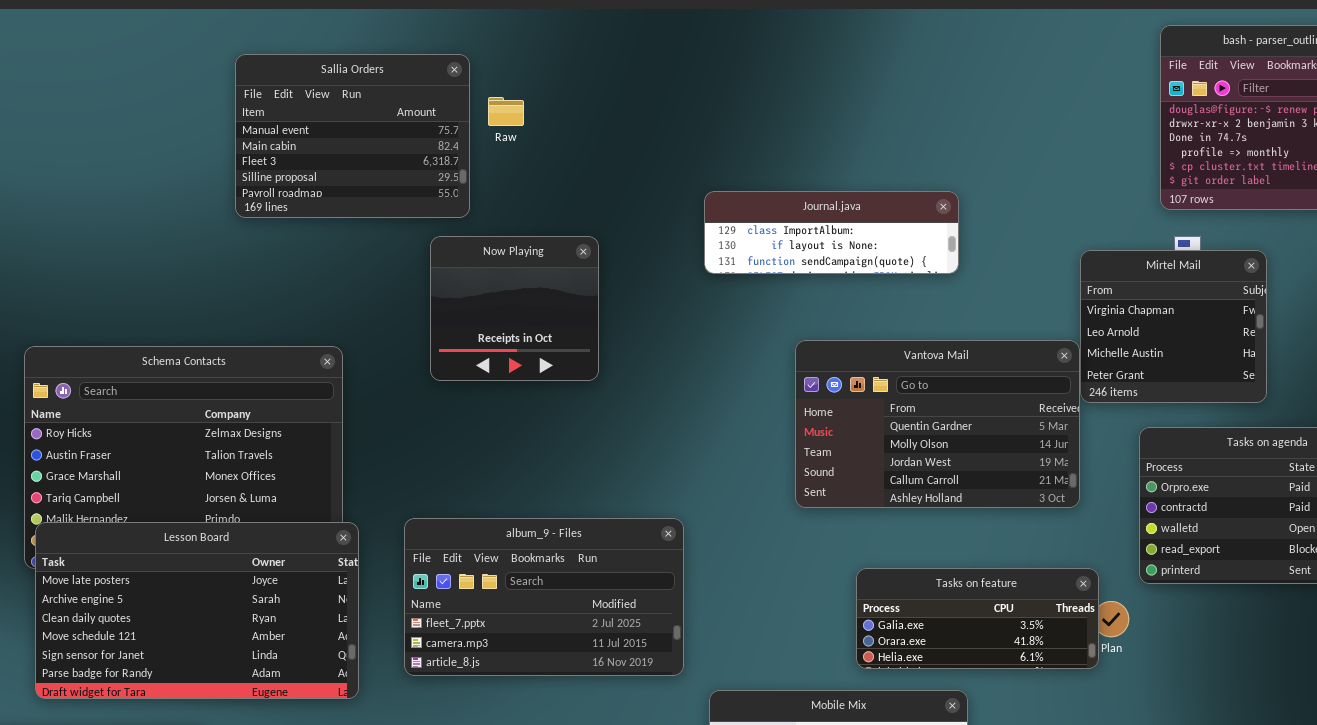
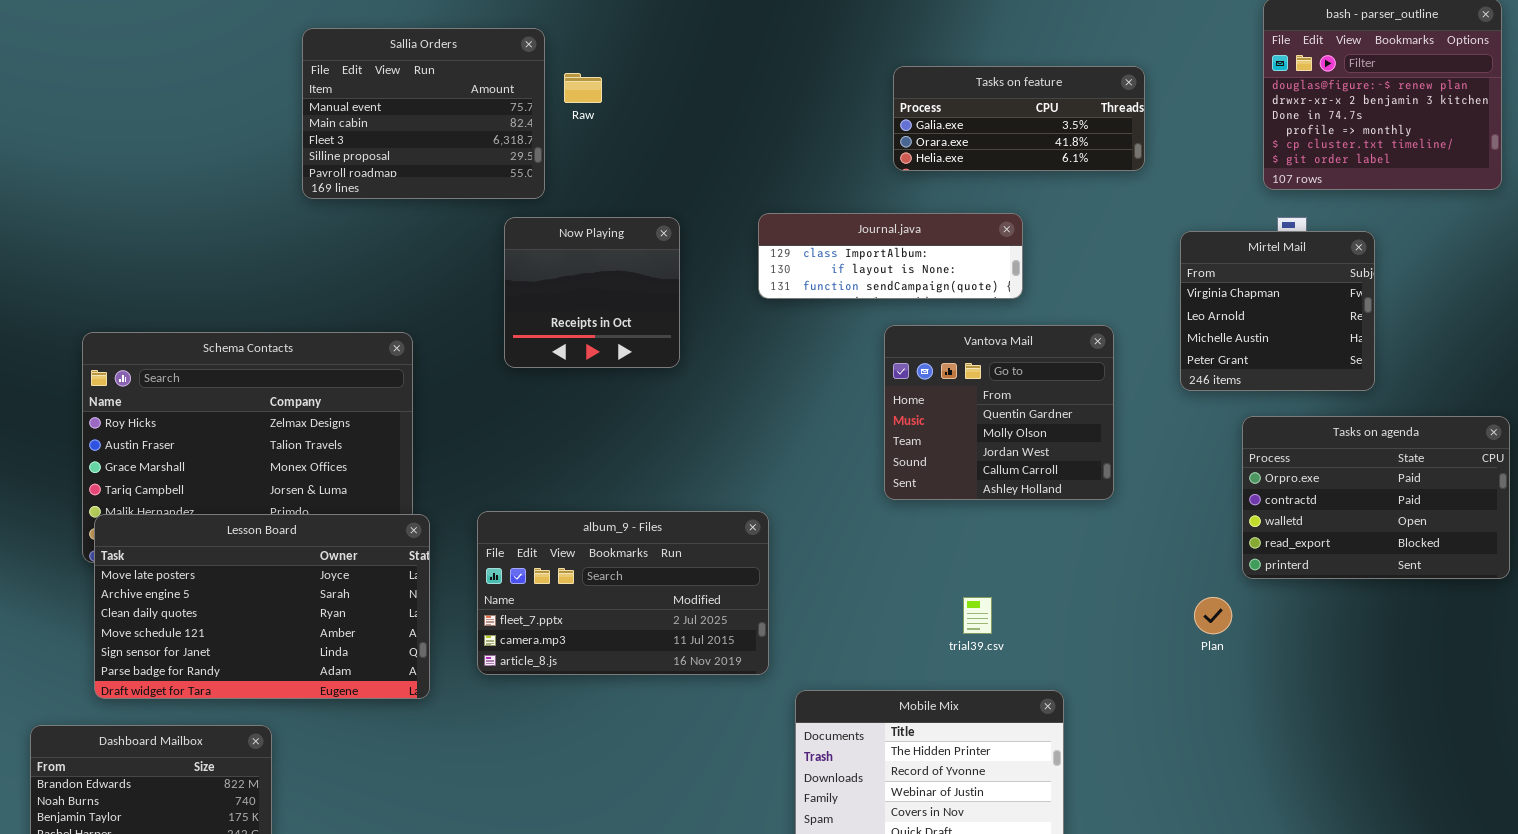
Journal.java: [704,191,959,274] -> [758,213,1023,299], moved
Vantova Mail: [795,340,1080,508] -> [884,325,1114,500], resized
Tasks on feature: [856,568,1099,669] -> [893,66,1145,171], moved

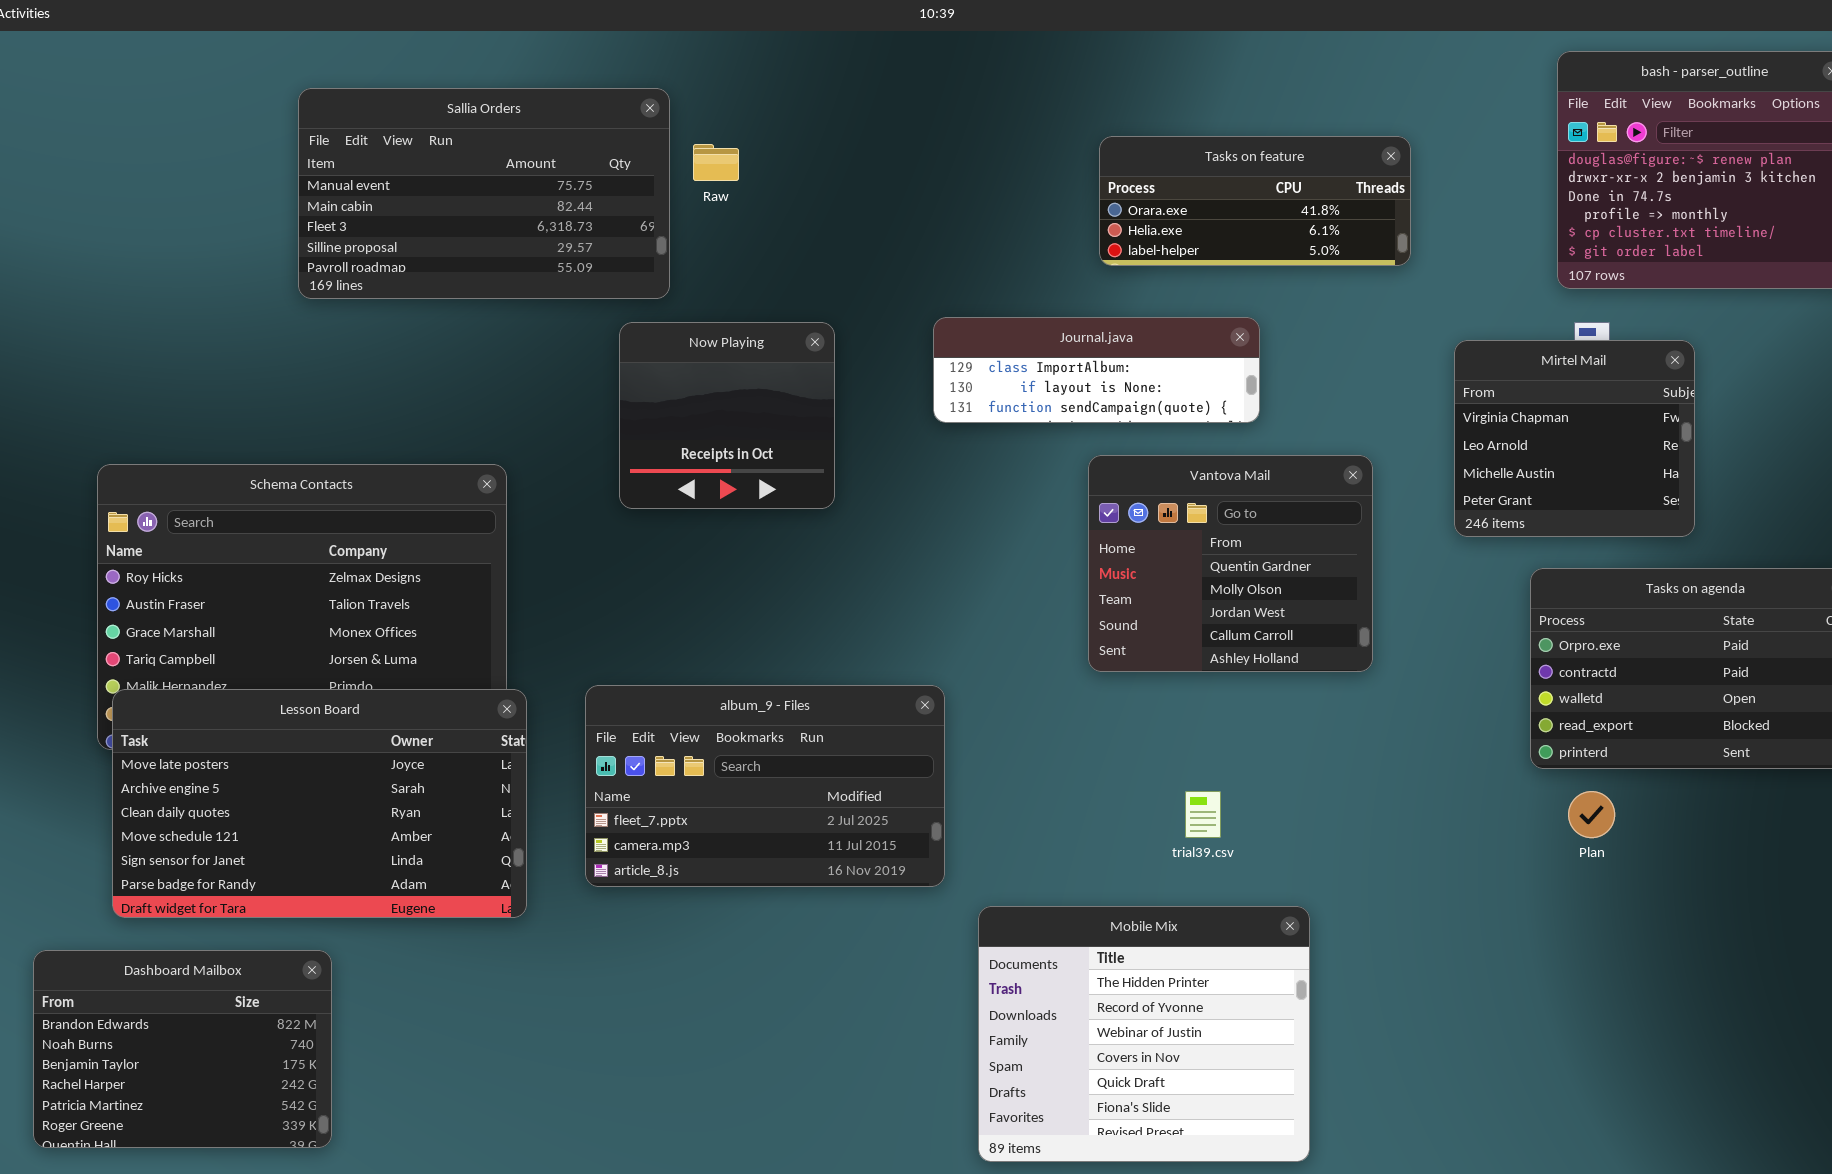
Sallia Orders: [302,28,545,199] -> [298,88,670,299], resized
Tasks on feature: [893,66,1145,171] -> [1099,136,1411,266], scrolled down 1 row
Plan: [1194,597,1232,634] -> [1568,791,1615,838], moved

